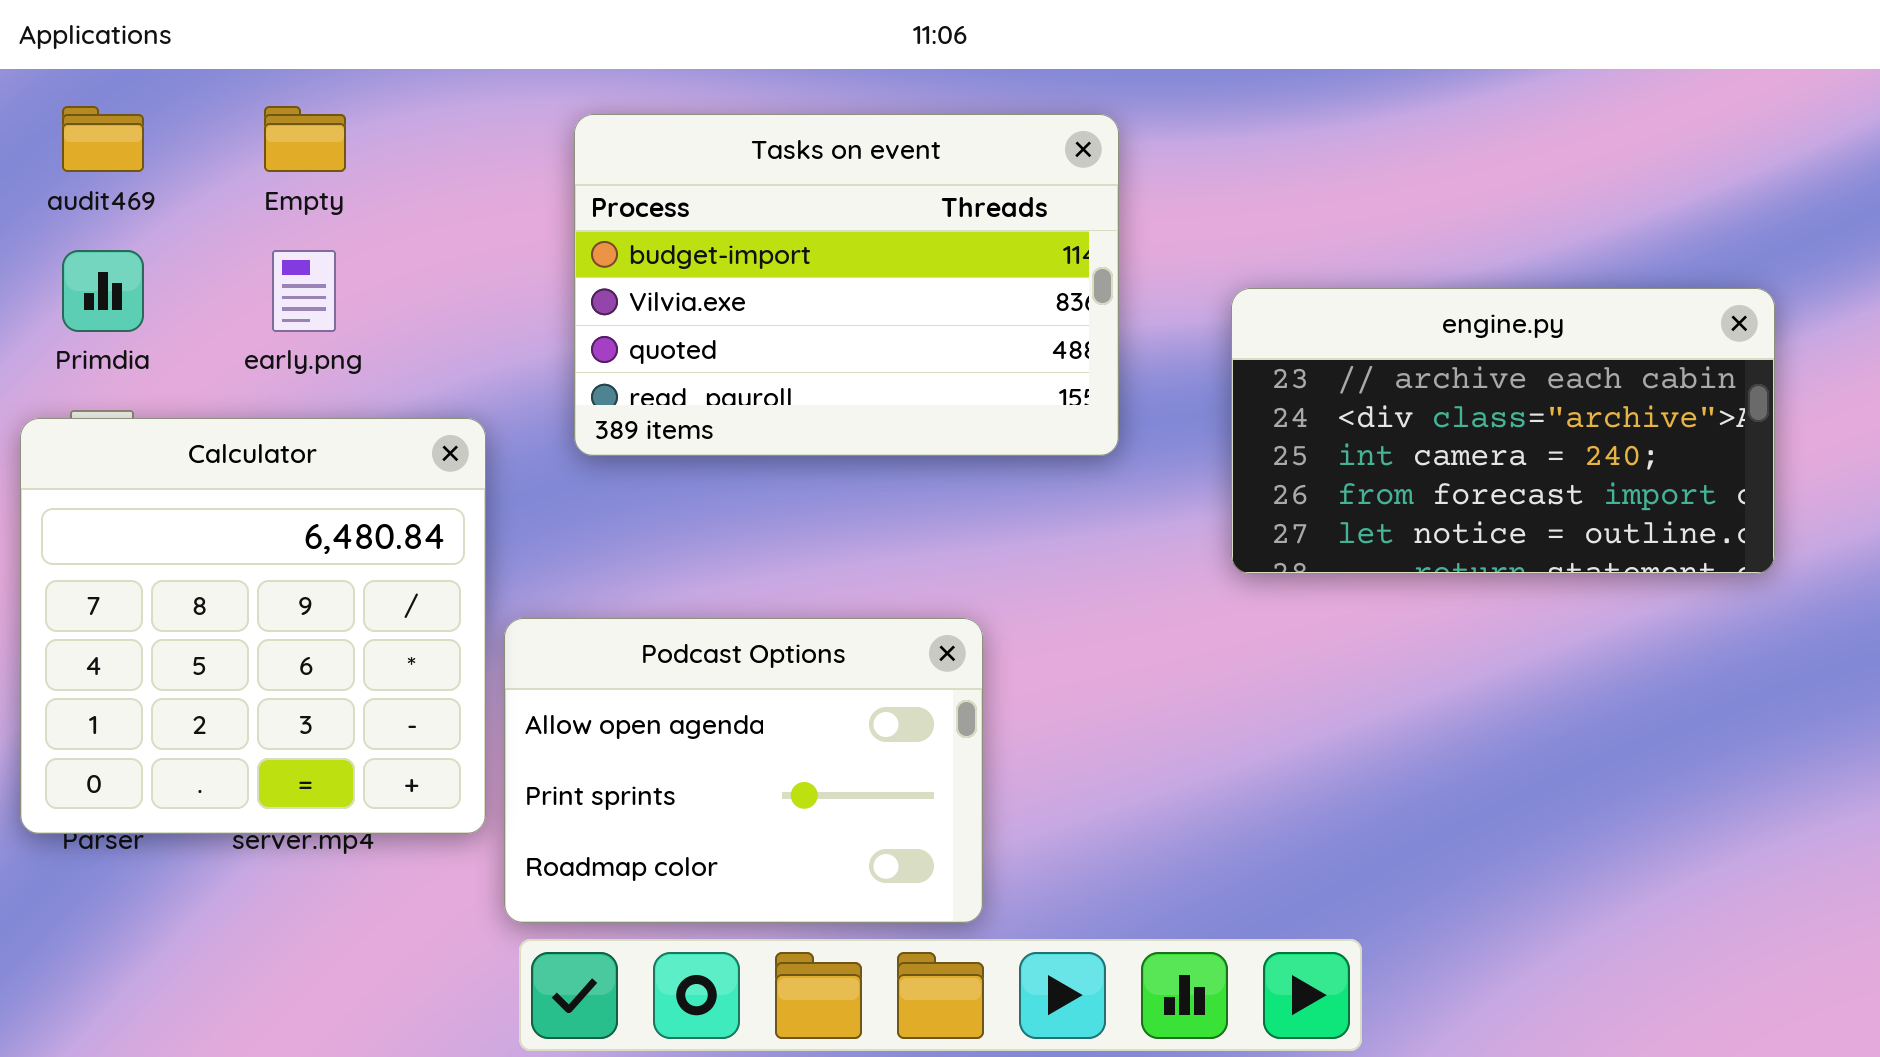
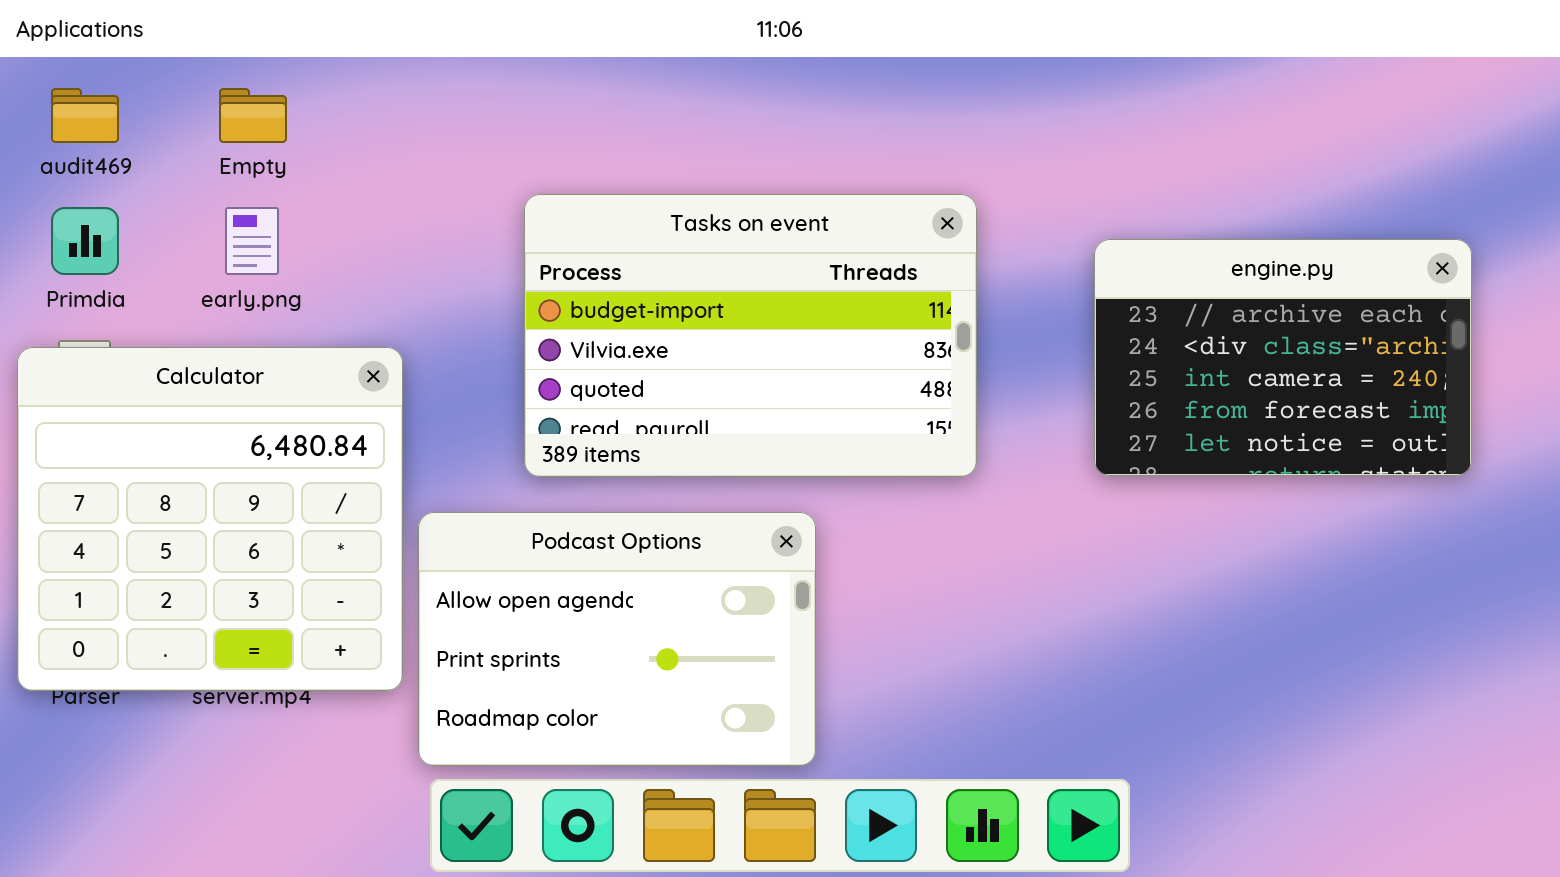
Tasks on event: [574,114,1119,456] -> [524,194,977,477], moved
engine.py: [1231,288,1775,574] -> [1094,239,1472,476], resized

